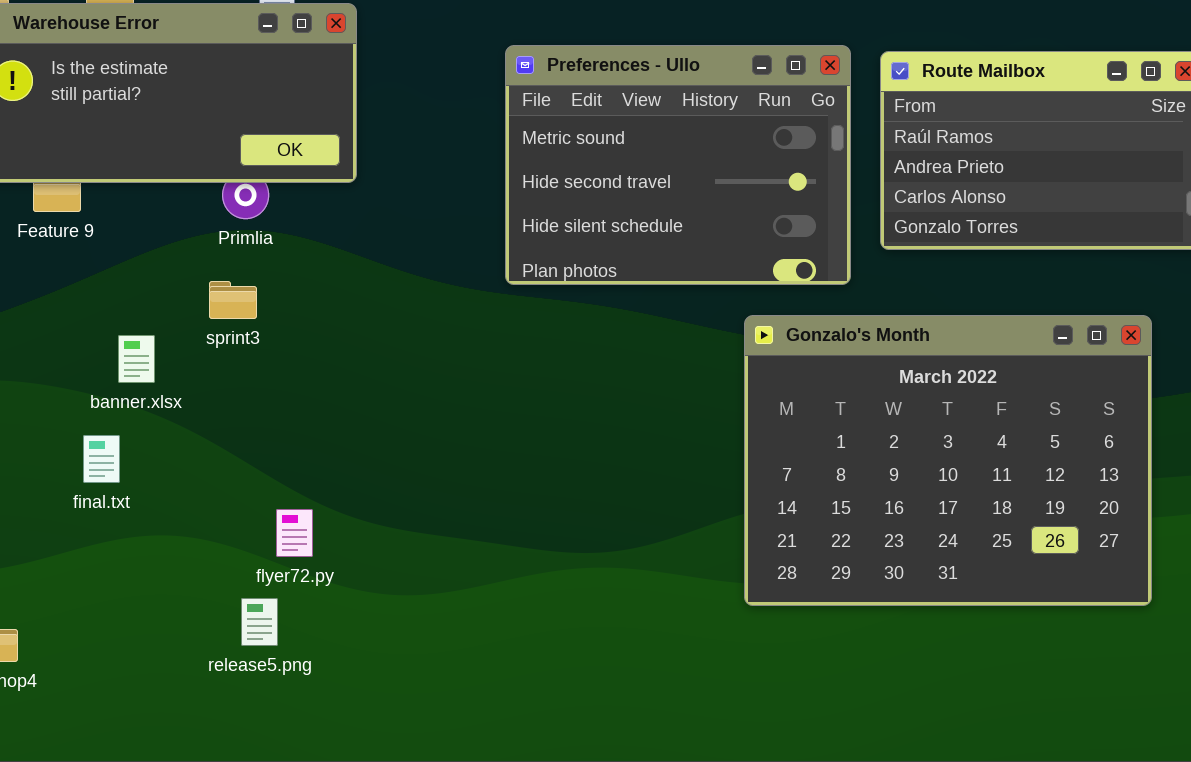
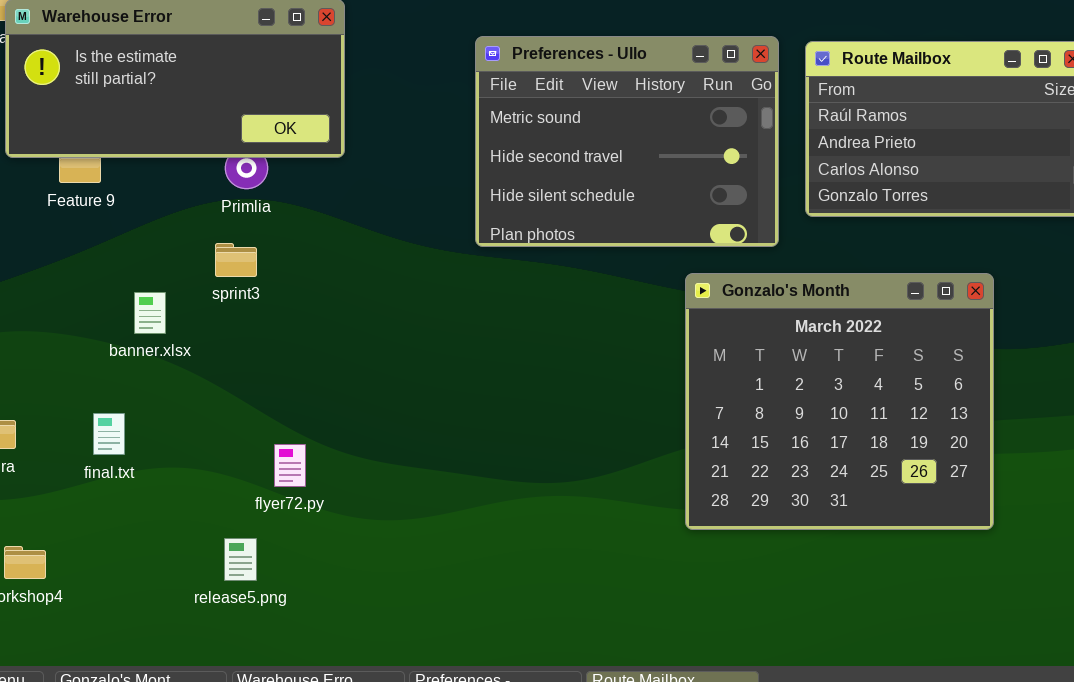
Gonzalo's Month: [744,315,1152,606] -> [685,273,994,530], resized
final.txt: [83,435,120,483] -> [93,413,125,455], moved
release5.png: [241,598,278,646] -> [224,538,257,581], moved

